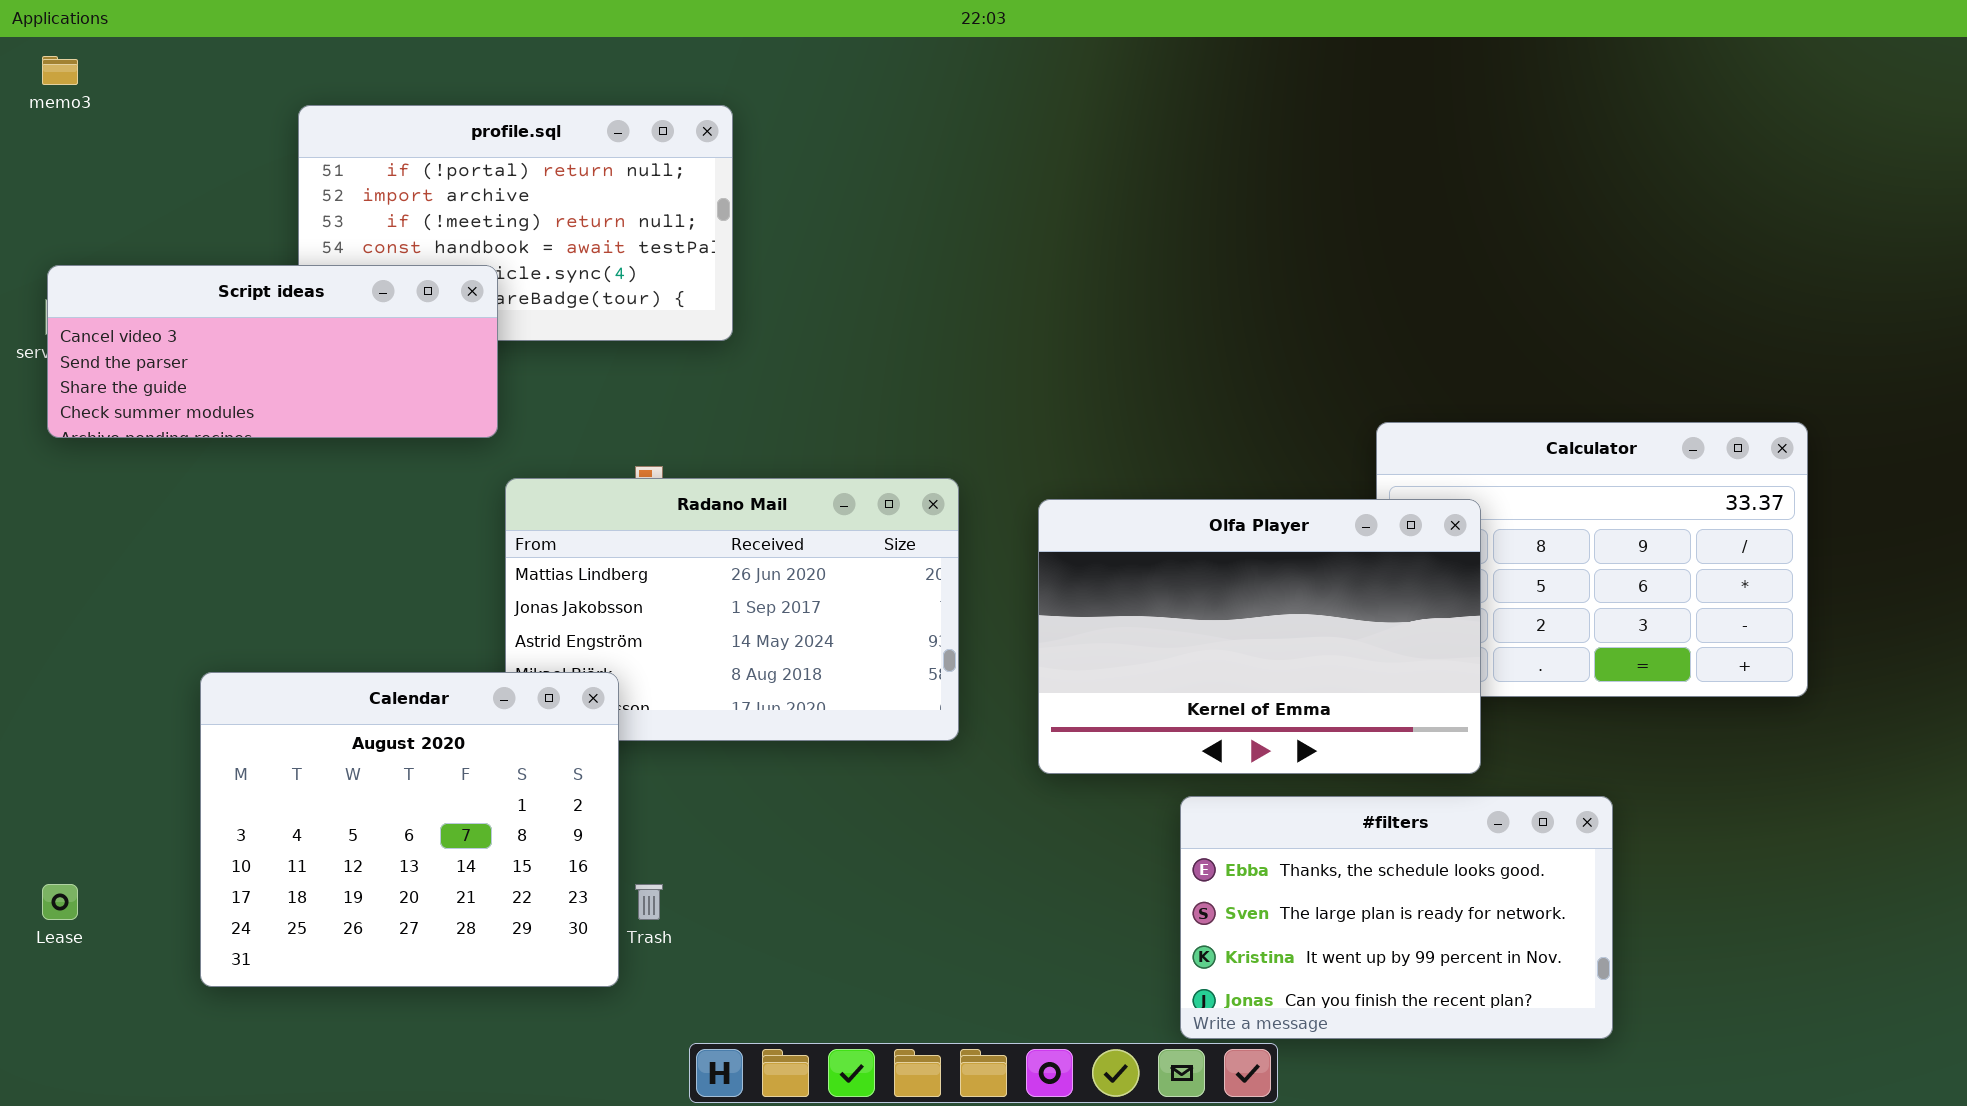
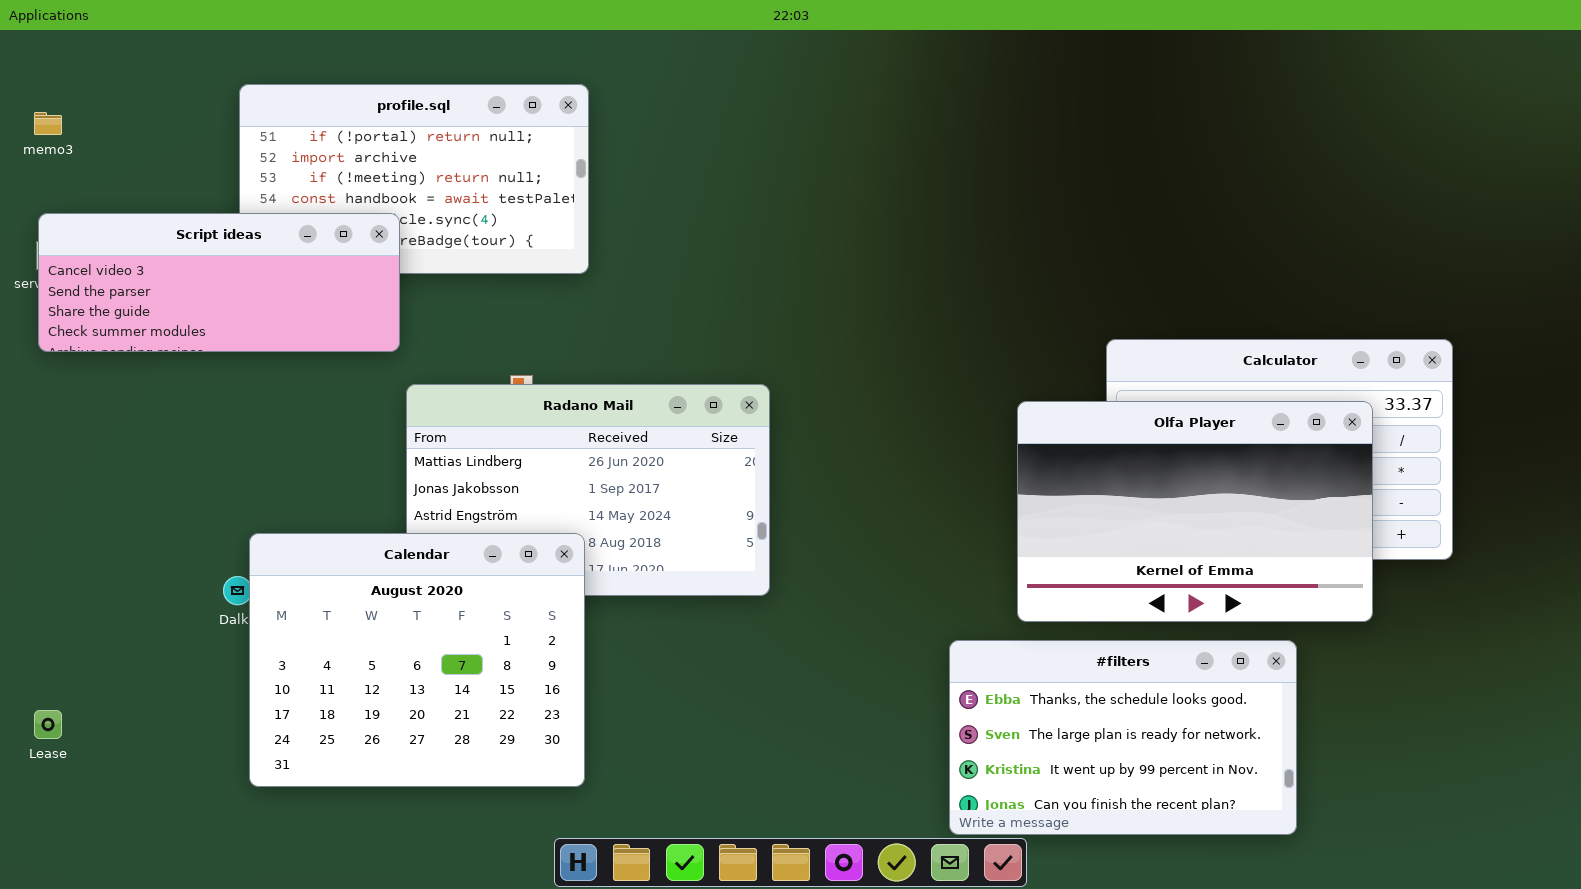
memo3: [42,56,78,85] -> [34,112,62,135], moved
Olfa Player: [1038,499,1481,774] -> [1017,401,1373,622], moved
Calendar: [200,672,619,987] -> [249,533,585,787], moved

